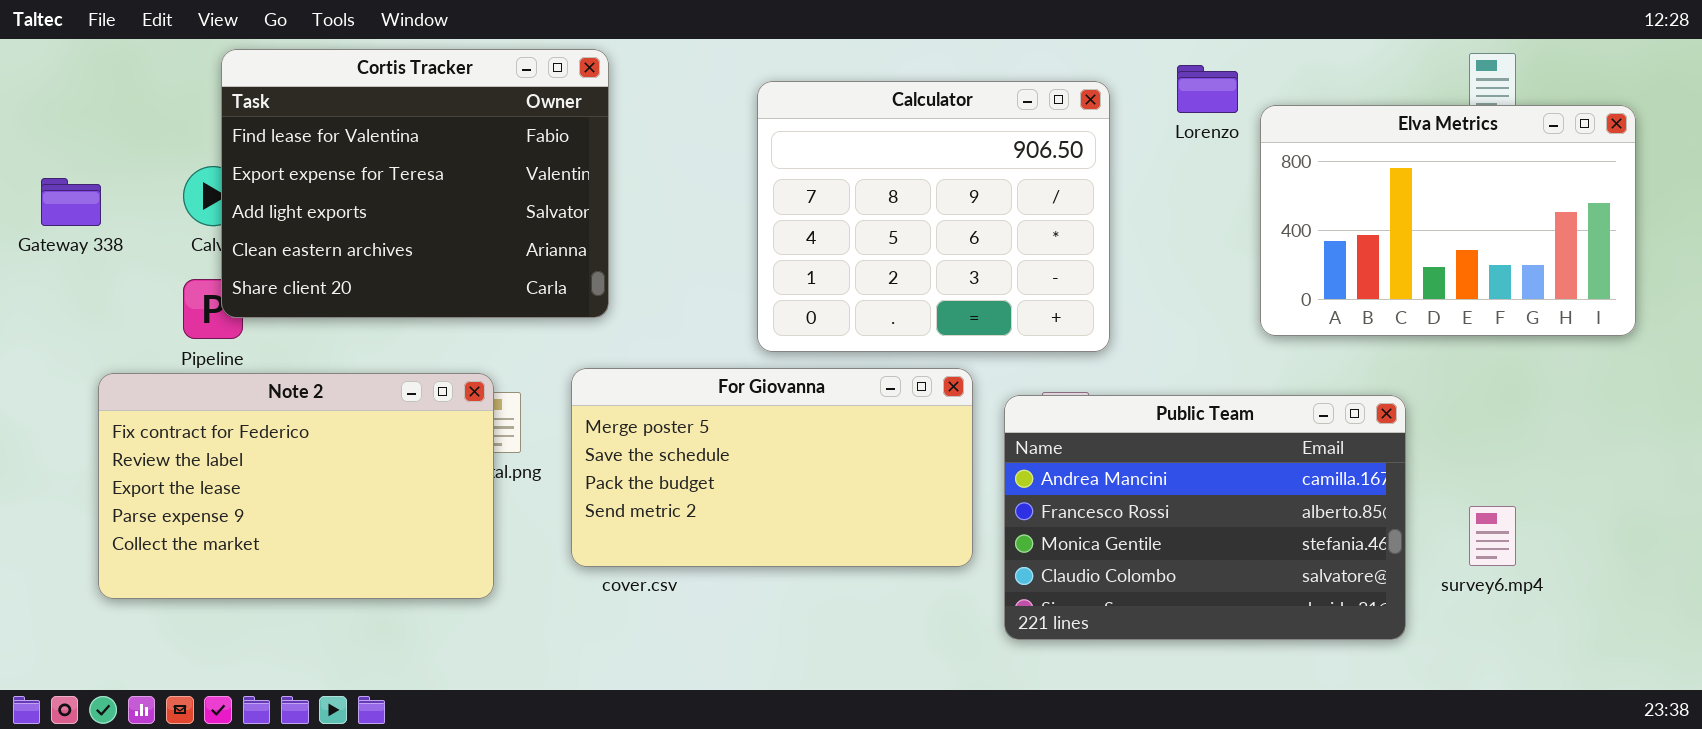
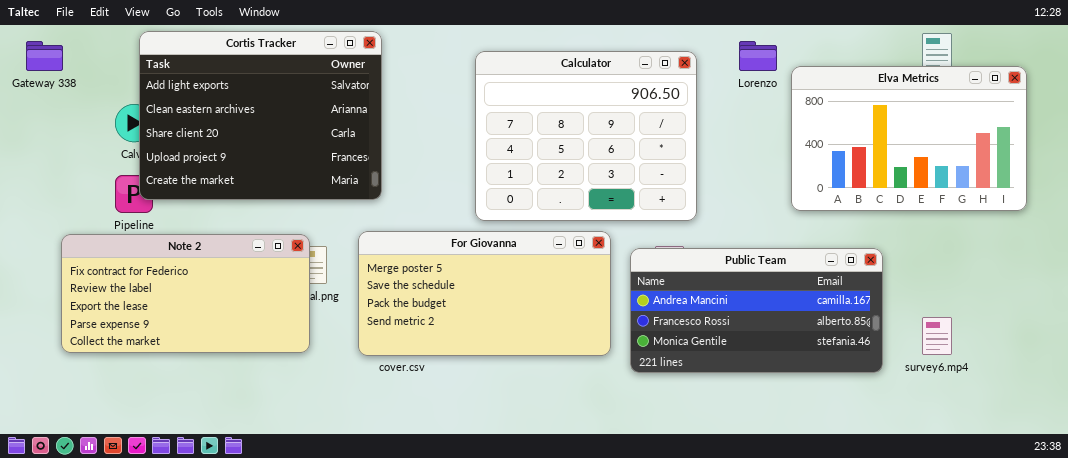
Cortis Tracker: [221,49,609,318] -> [139,31,382,200], scrolled down 2 rows
Gateway 338: [41,178,101,226] -> [26,41,63,71], moved
Note 2: [98,373,494,599] -> [61,234,310,353], resized
Public Team: [1004,395,1406,640] -> [630,248,883,373], resized

